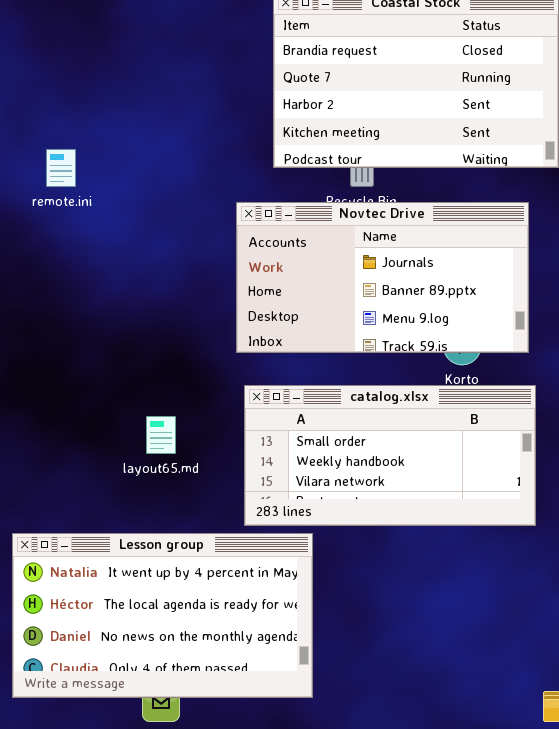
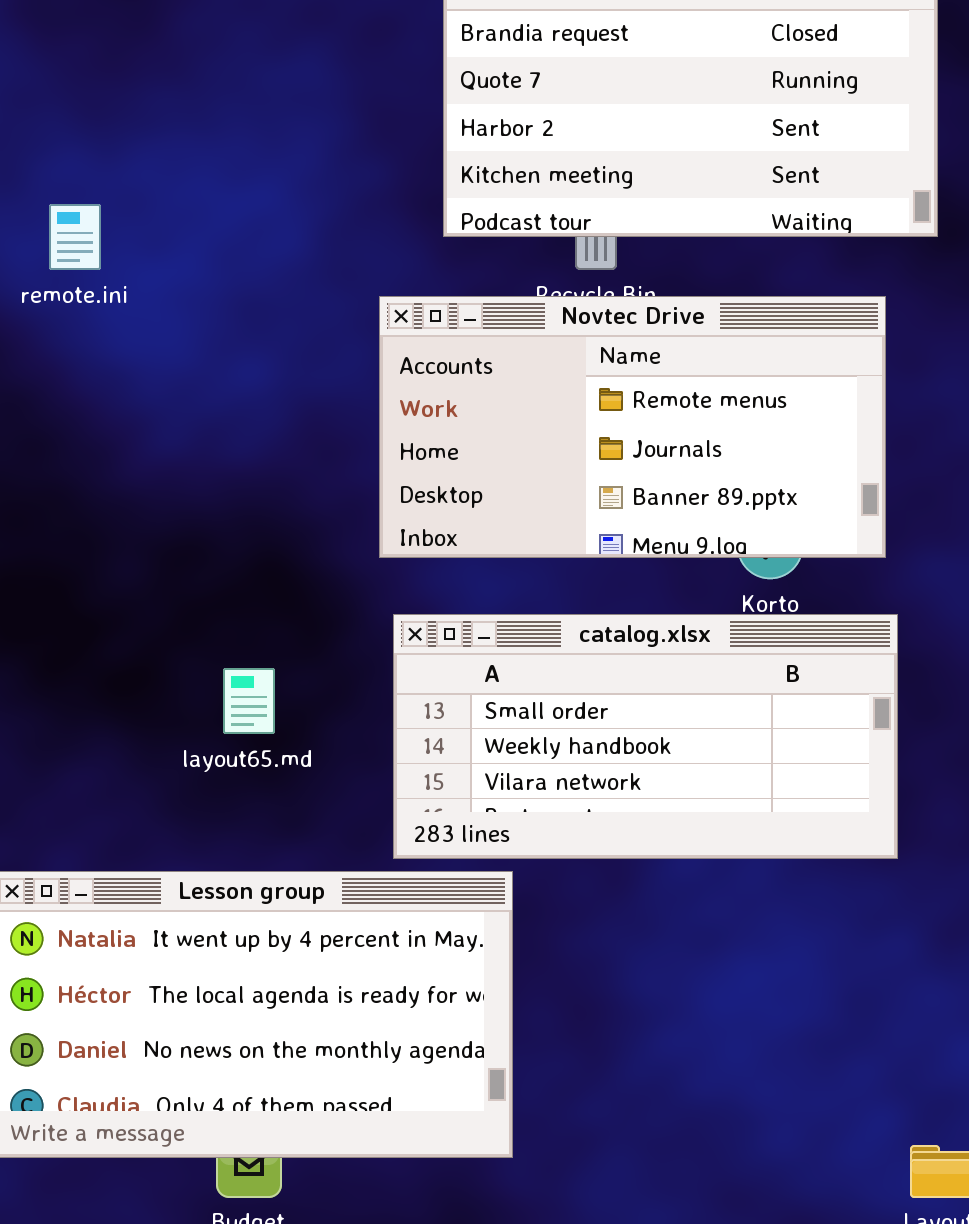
Novtec Drive: [236,202,529,353] -> [379,296,886,558], scrolled up 1 row

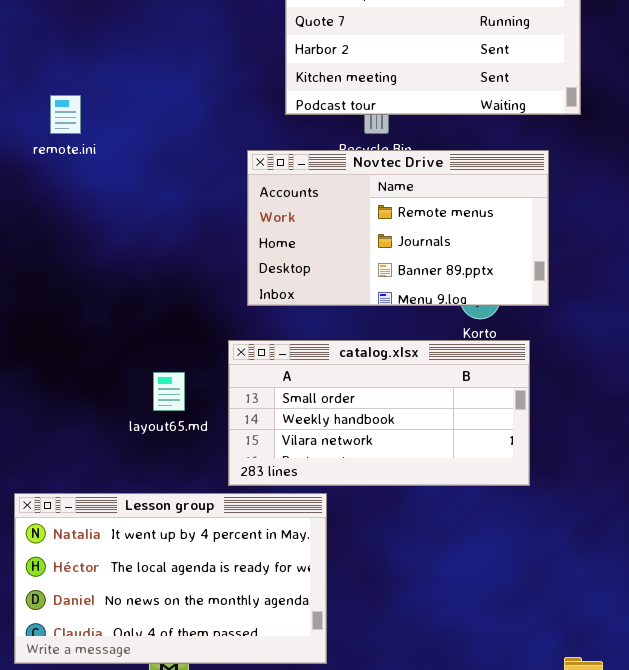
catalog.xlsx: [393,614,898,859] -> [228,340,530,486], moved

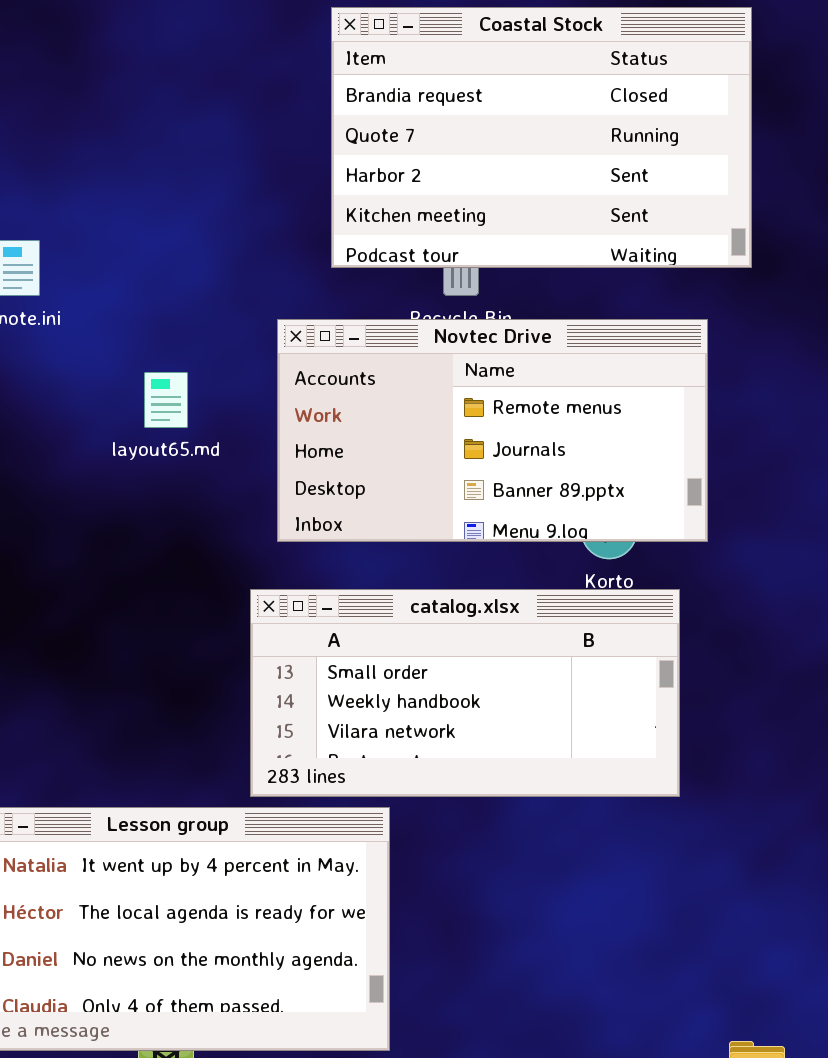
layout65.md: [153,372,185,411] -> [144,372,188,428], moved

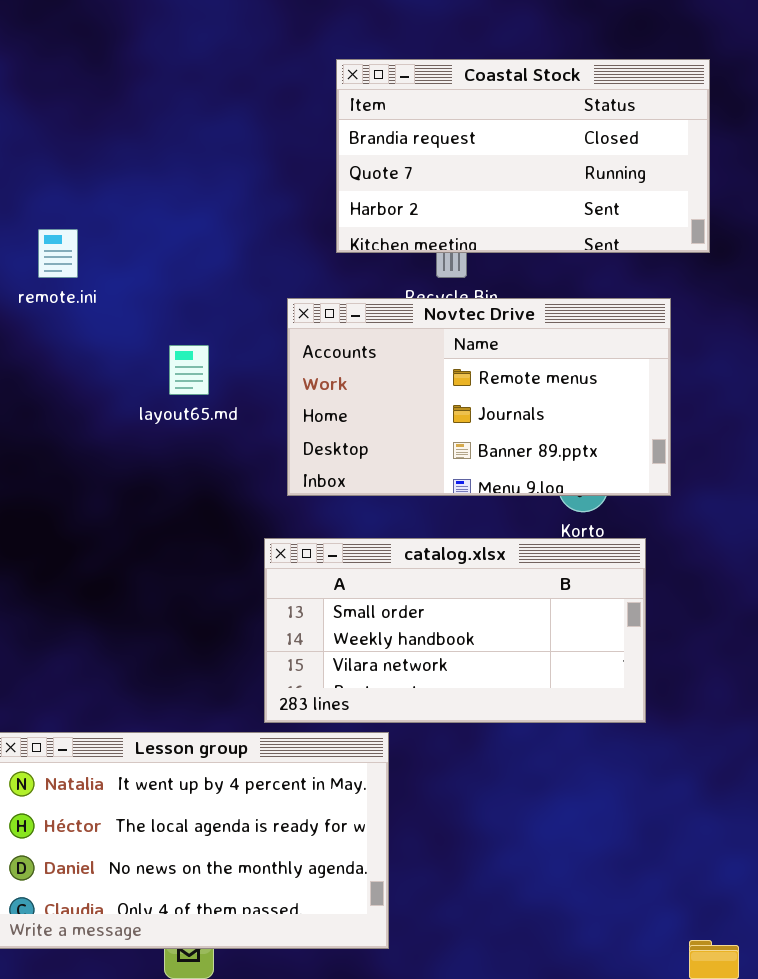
Coastal Stock: [331,7,752,268] -> [336,59,710,253], resized

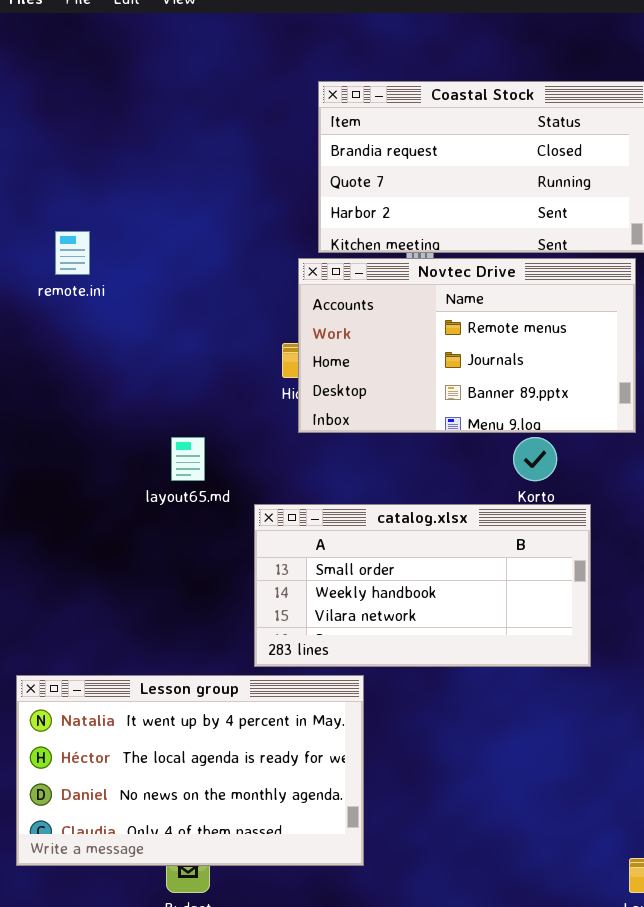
Novtec Drive: [287,298,671,496] -> [298,258,636,433], moved
layout65.md: [169,345,209,395] -> [171,437,205,481], moved

